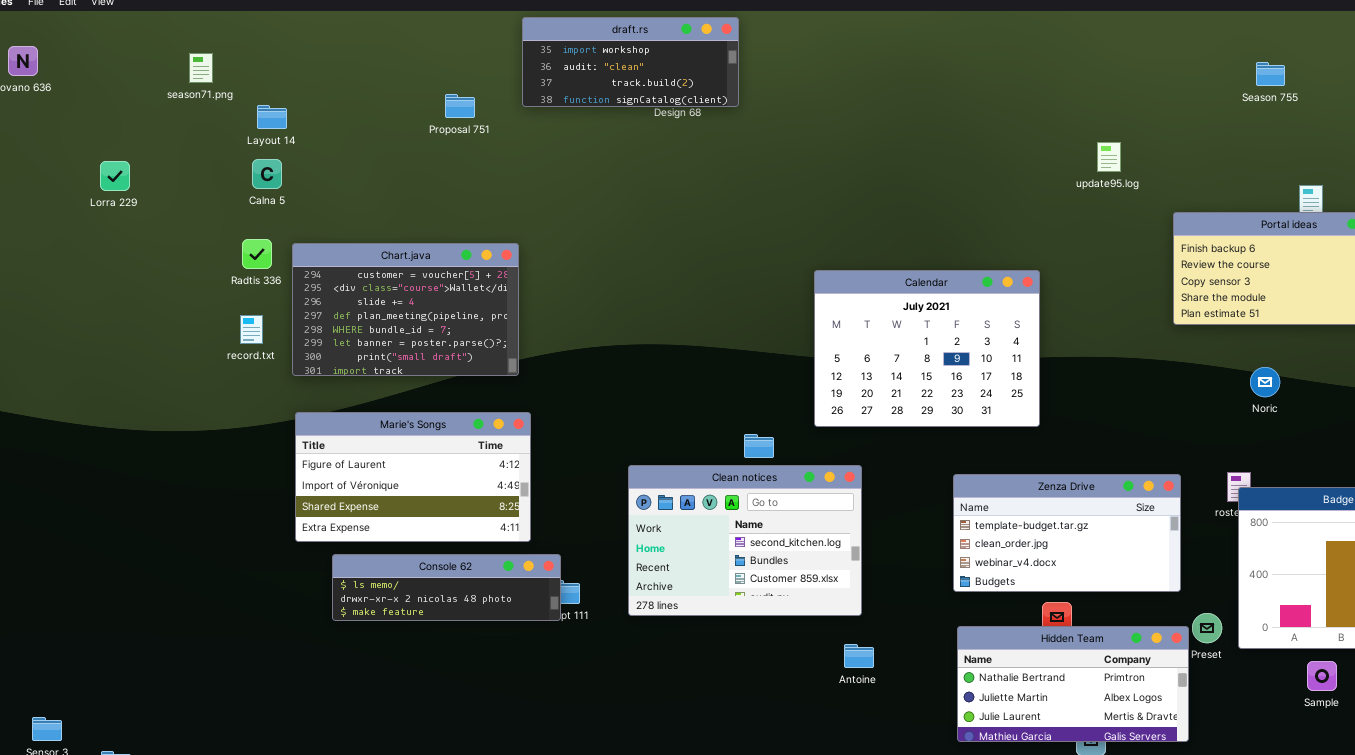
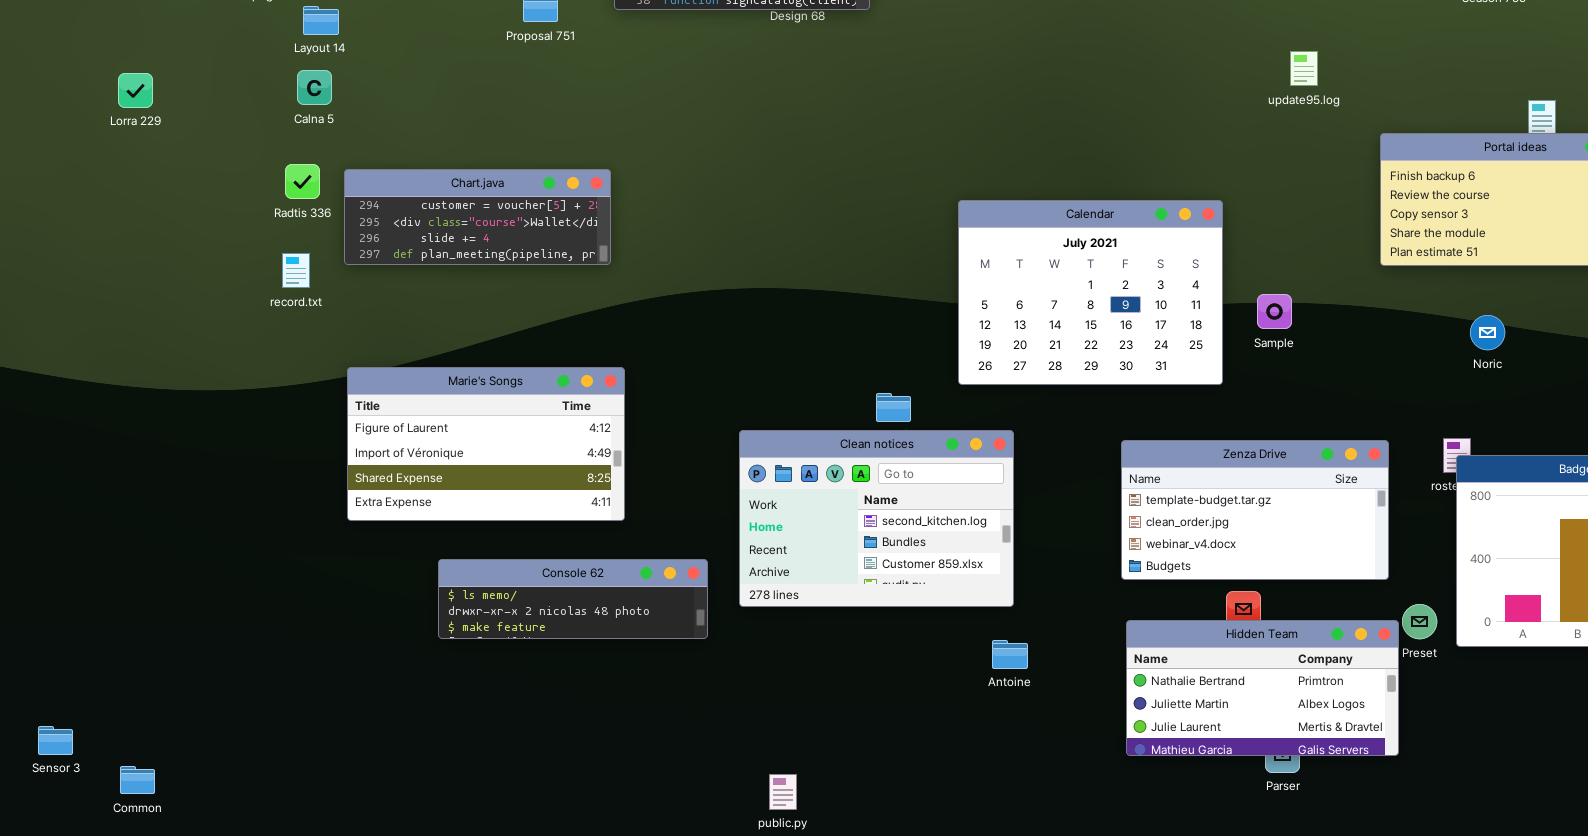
Chart.java: [292,243,519,376] -> [344,169,611,265], resized
Console 62: [332,554,561,621] -> [438,559,708,639], moved
Sample: [1307,661,1337,691] -> [1257,294,1292,329], moved

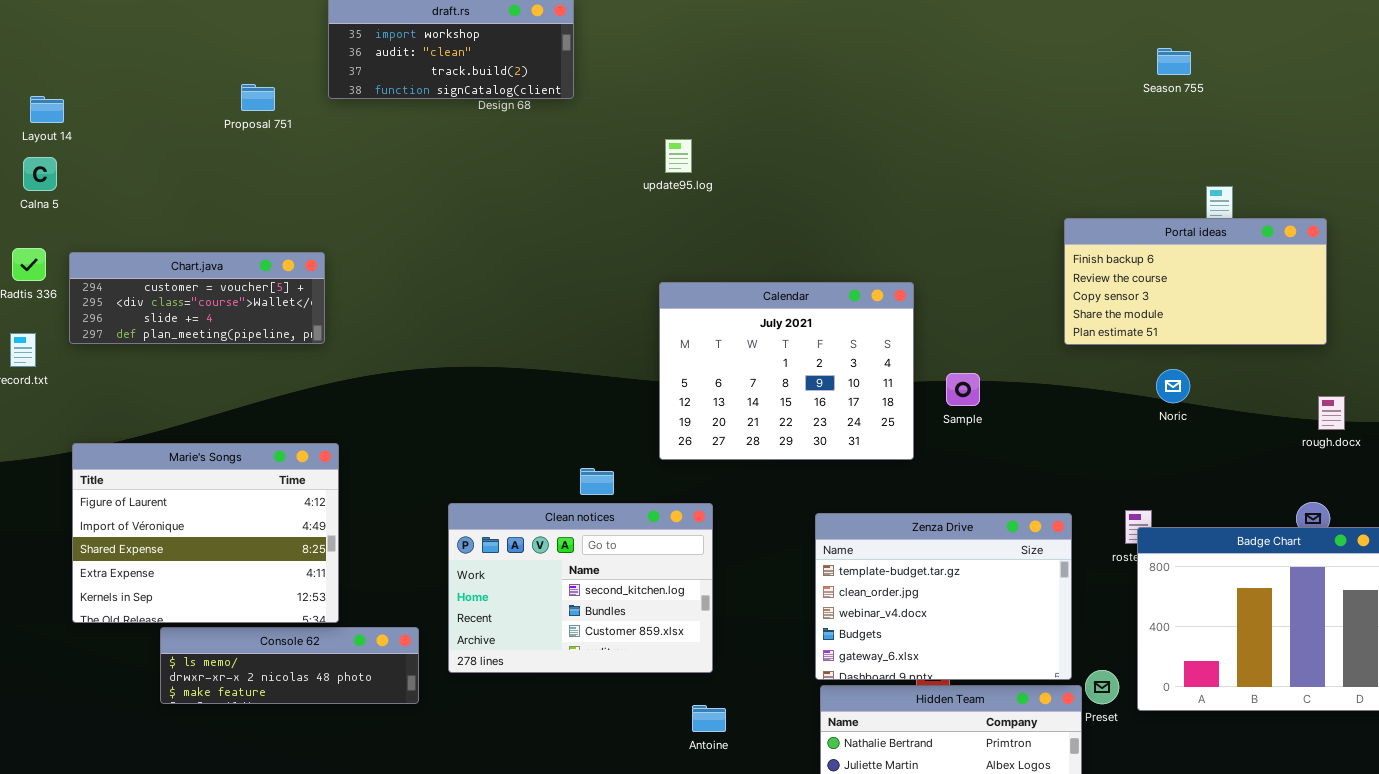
update95.log: [1290,51,1318,86] -> [665,139,692,173], moved
Noric: [1470,315,1505,350] -> [1156,369,1190,403], moved
Marie's Songs: [347,367,625,521] -> [72,443,339,623], resized
Zenza Drive: [1121,440,1389,580] -> [815,513,1072,680], resized

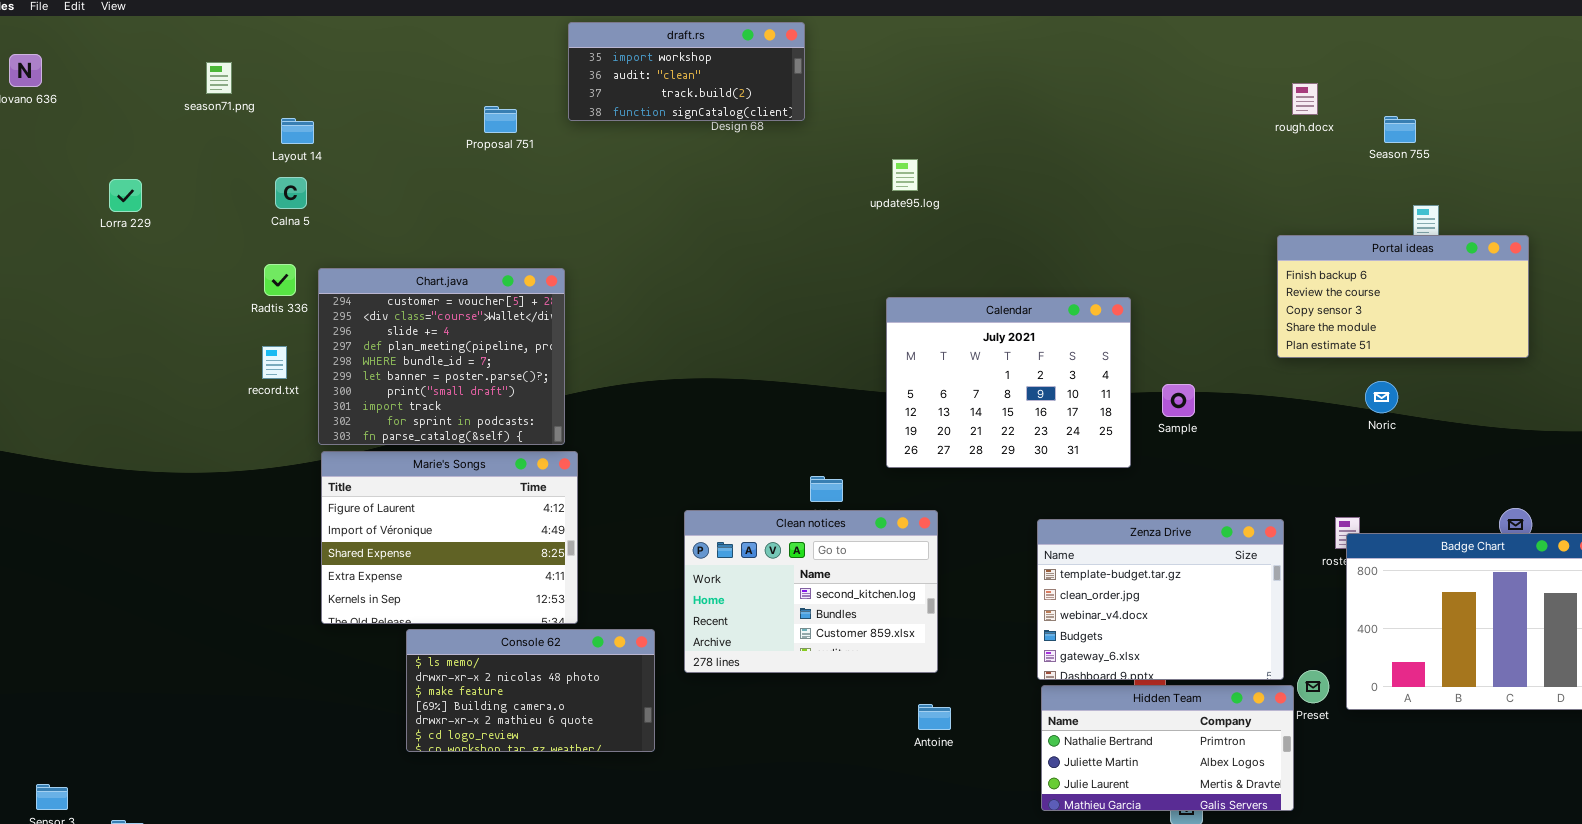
Season 755: [1157,48,1191,75] -> [1384,116,1416,143], moved
Chart.java: [69,252,325,344] -> [318,268,565,445], resized
rough.docx: [1318,396,1345,430] -> [1292,83,1318,115], moved
Console 62: [160,627,419,704] -> [406,629,655,752], resized

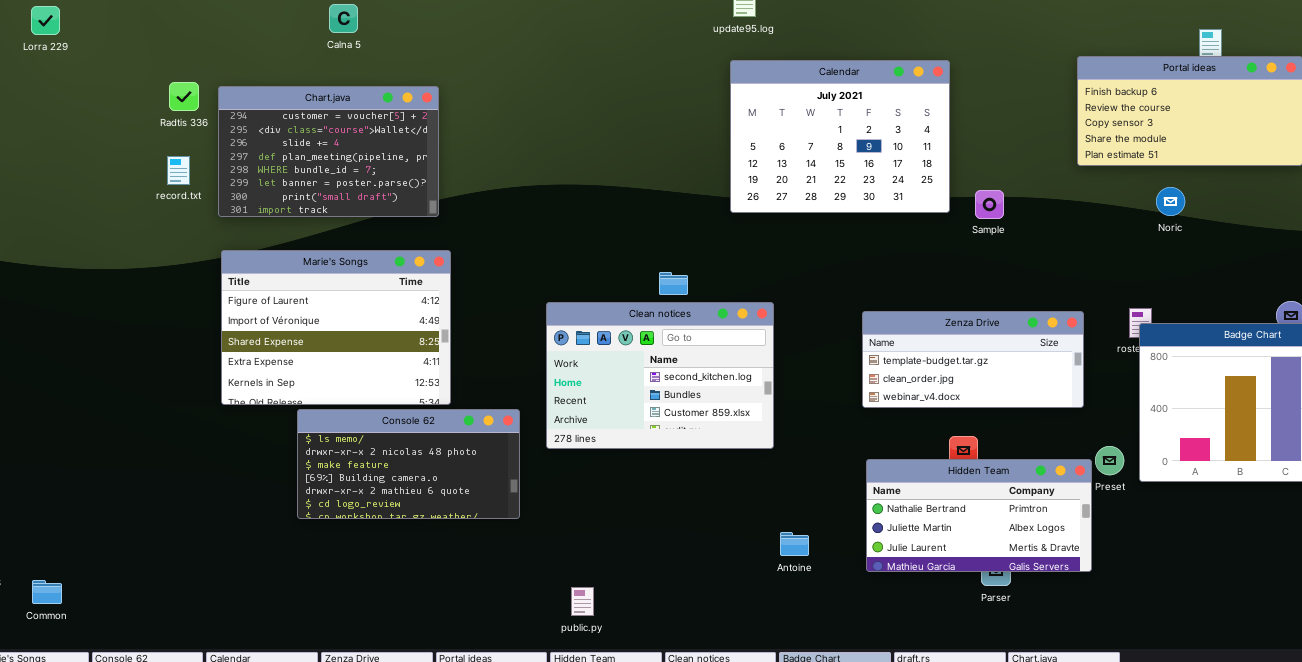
Calna 5: [275,177,307,209] -> [329,4,358,33], moved
Chart.java: [318,268,565,445] -> [218,86,439,217], resized
Calendar: [886,297,1131,468] -> [730,60,950,213], moved
Zenza Drive: [1037,519,1284,680] -> [862,311,1084,408], resized
Antoine: [918,704,951,730] -> [780,532,809,556], moved

